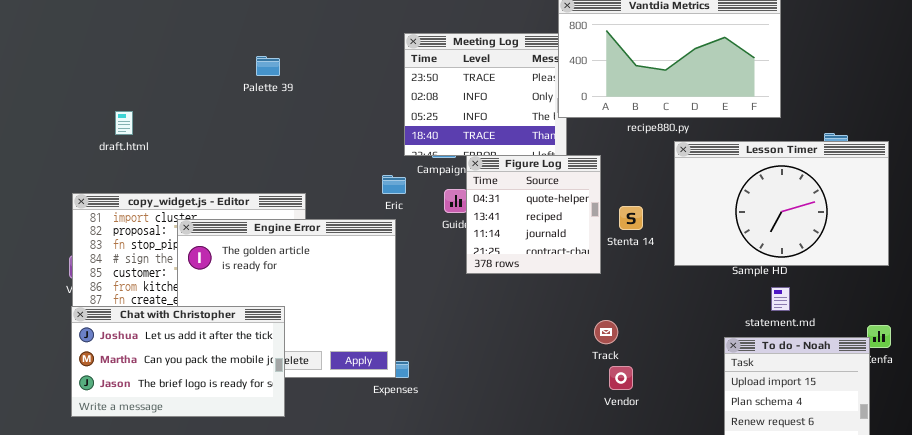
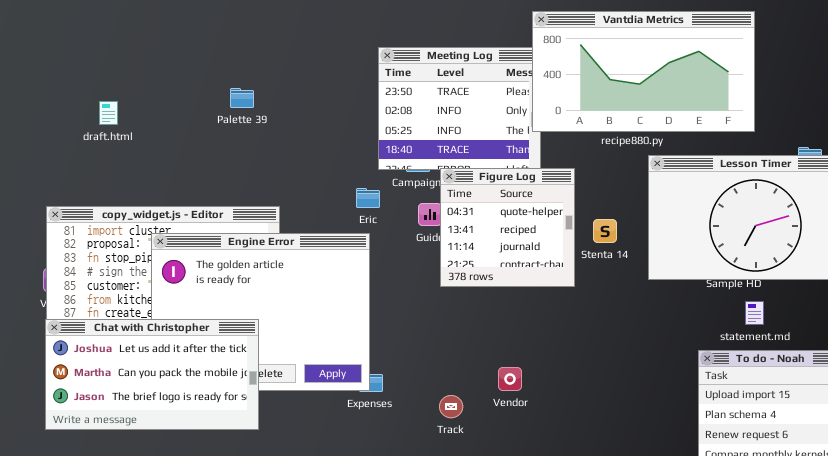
Palette 39: [256,56,280,76] -> [230,88,254,108], moved
draft.html: [115,111,133,135] -> [99,101,118,125], moved
Track: [594,320,618,344] -> [439,395,463,418], moved
Vendor: [609,366,633,390] -> [498,367,522,391], moved

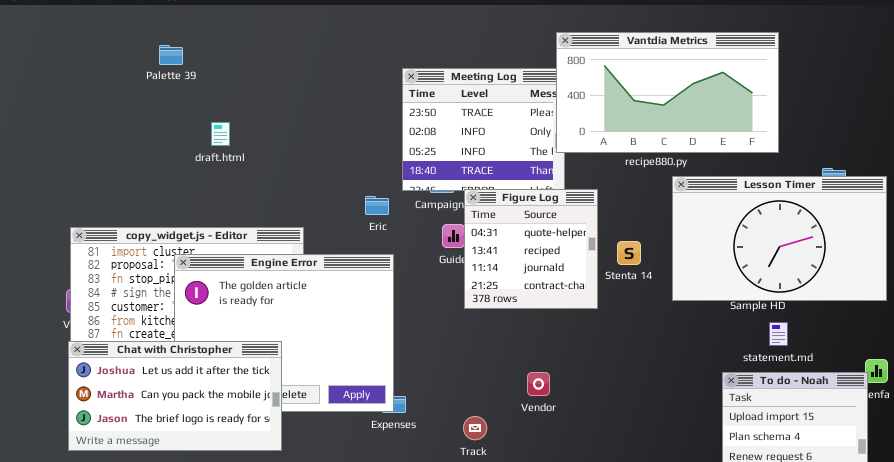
Palette 39: [230,88,254,108] -> [159,45,183,65], moved
draft.html: [99,101,118,125] -> [211,122,230,146], moved
Eric: [356,188,380,208] -> [365,196,389,215], moved
Vendor: [498,367,522,391] -> [527,372,550,396], moved

